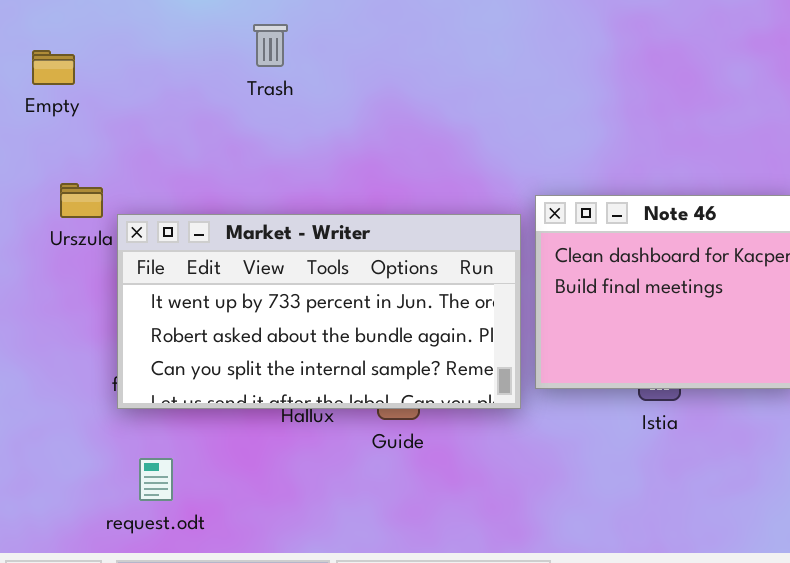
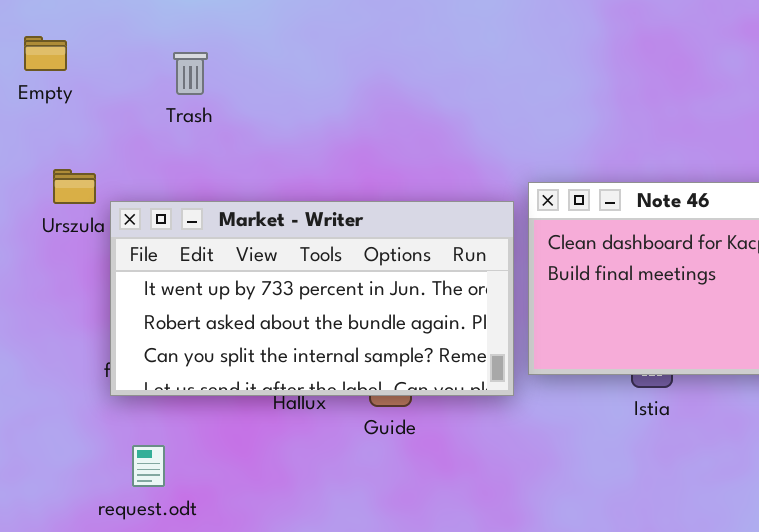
Trash: [253,24,288,67] -> [173,52,208,95], moved

